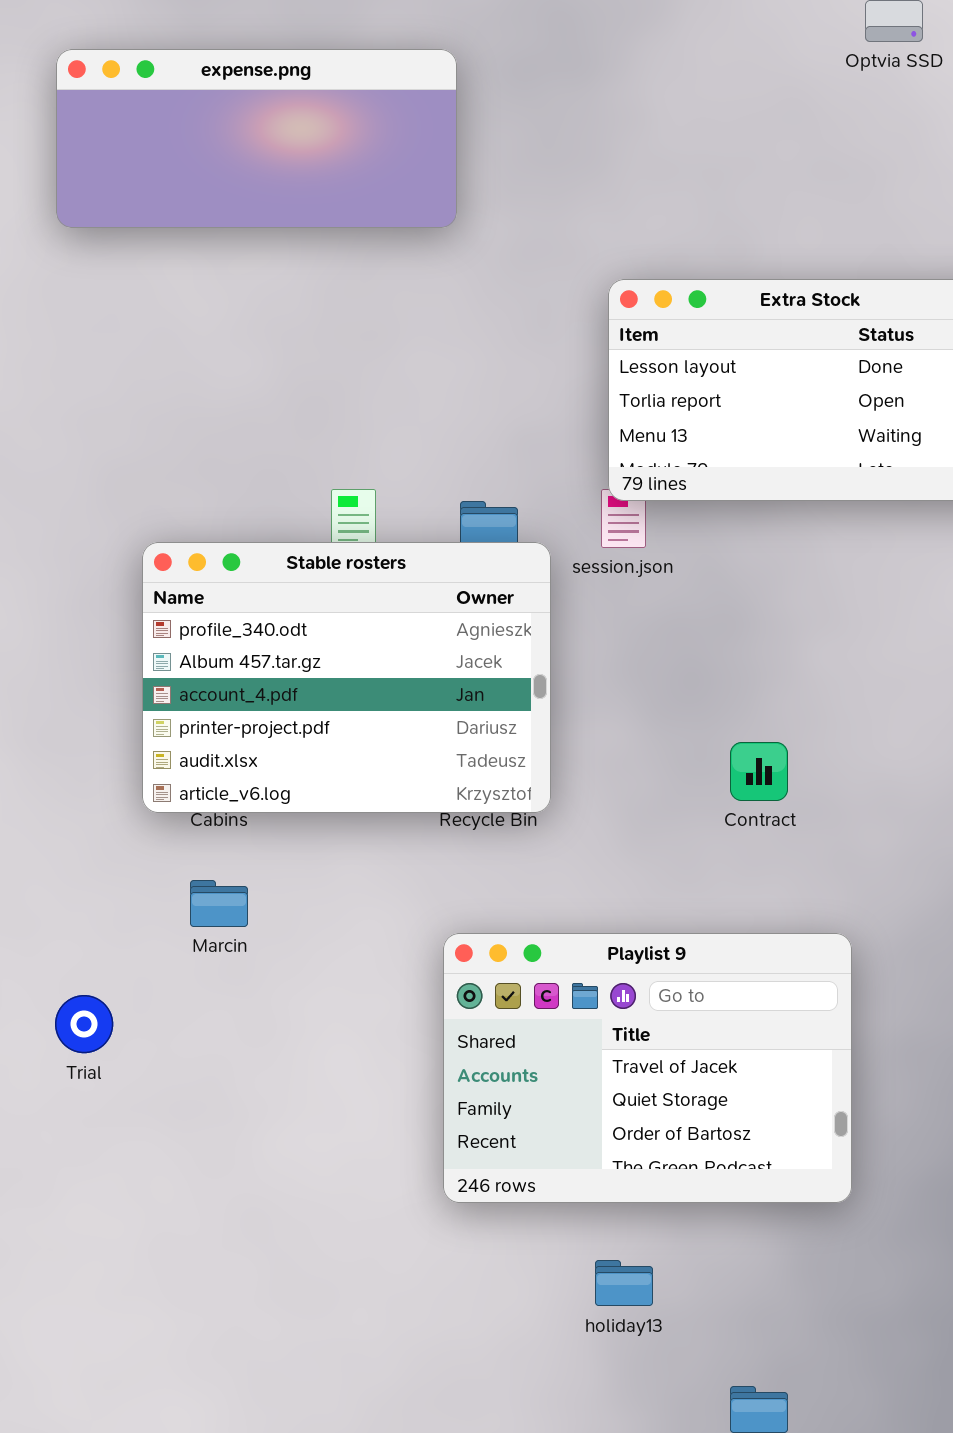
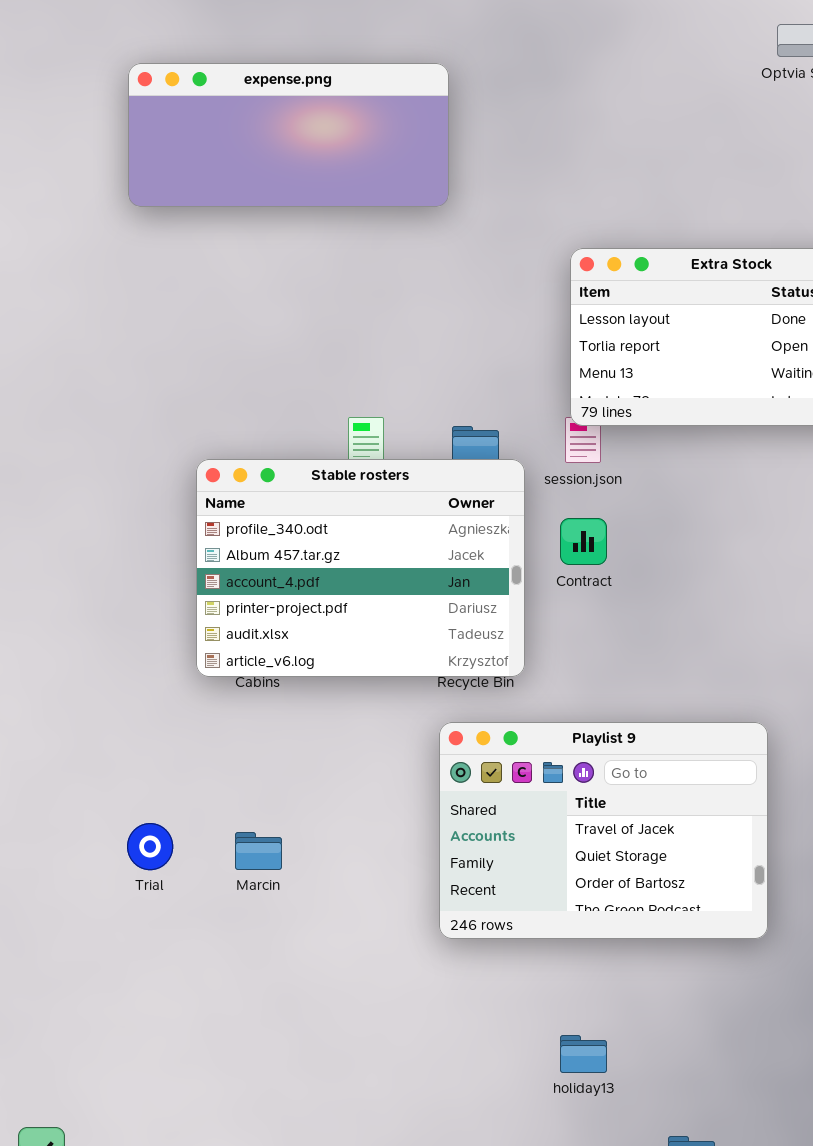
Contract: [730,742,788,801] -> [560,518,607,565], moved
Marcin: [190,880,248,927] -> [235,832,282,870], moved
Playlist 9: [443,933,852,1203] -> [439,722,768,939], moved

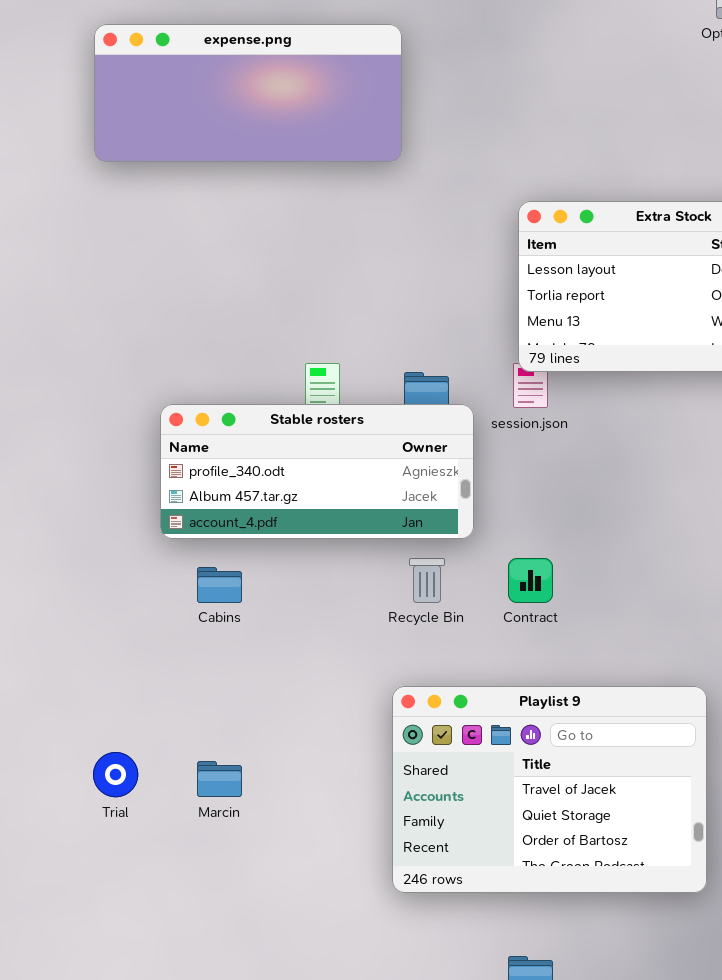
Stable rosters: [196,459,525,677] -> [160,404,474,539], resized
Contract: [560,518,607,565] -> [508,558,553,603], moved
Playlist 9: [439,722,768,939] -> [392,686,707,893], moved

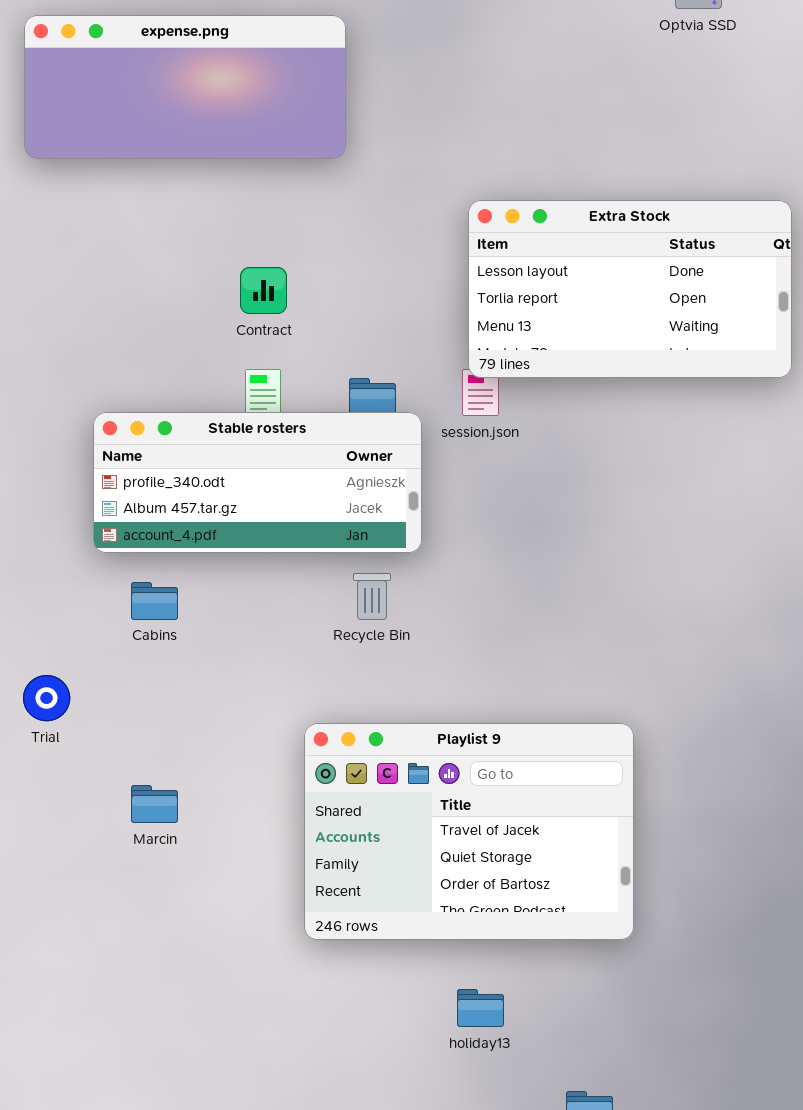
Contract: [508,558,553,603] -> [240,267,287,314], moved
Playlist 9: [392,686,707,893] -> [304,723,634,940], moved
Trial: [93,752,138,797] -> [23,675,70,721], moved

